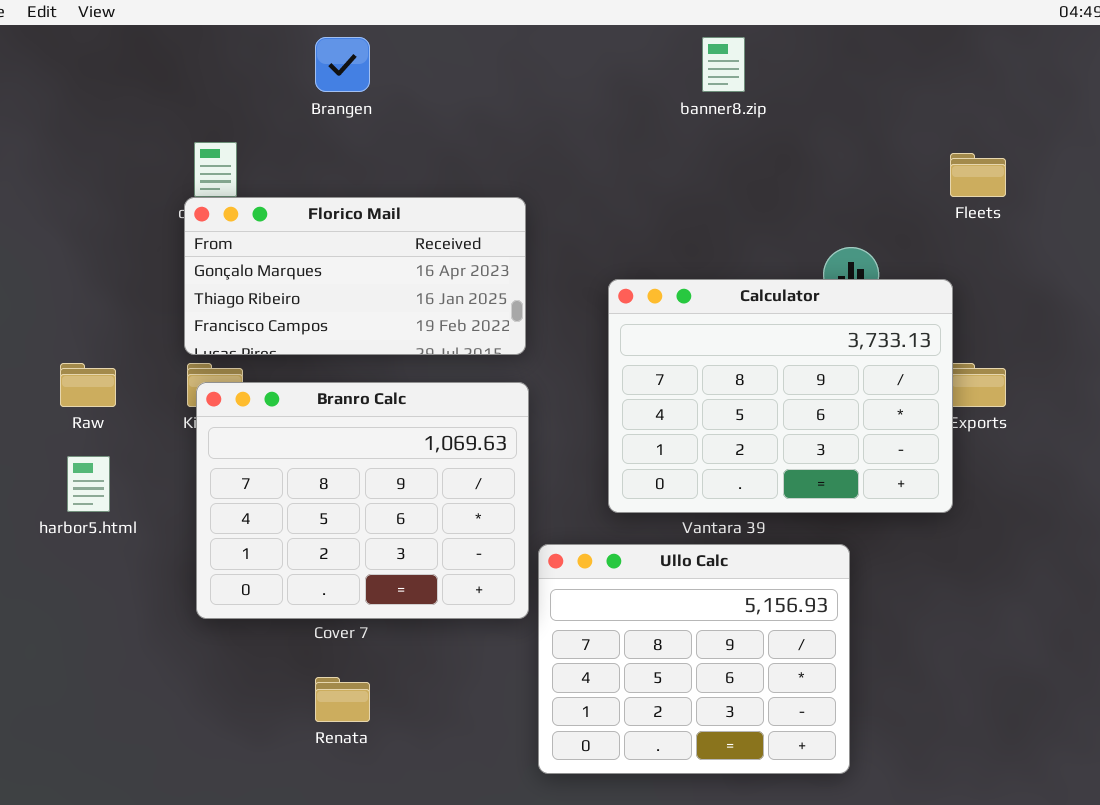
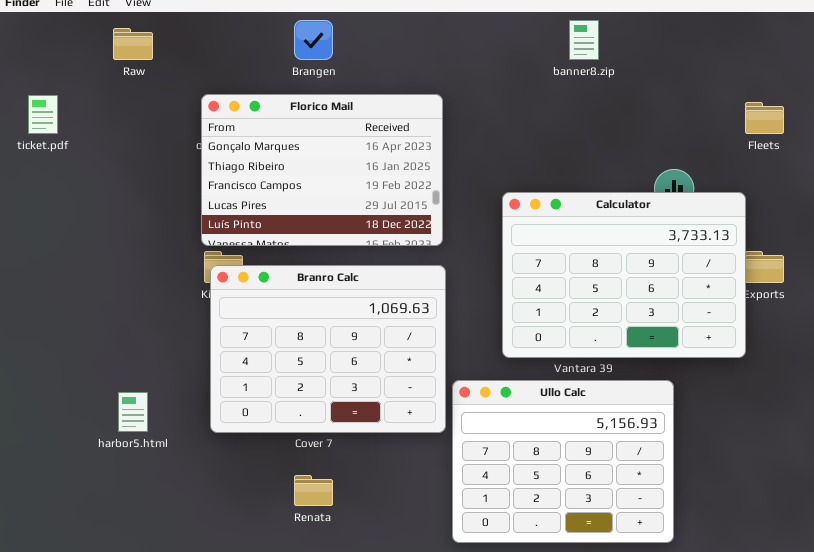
Florico Mail: [184,197,526,355] -> [201,94,443,246], resized
Raw: [60,363,116,407] -> [113,28,153,60], moved
harbor5.html: [67,456,110,512] -> [118,392,148,432], moved

